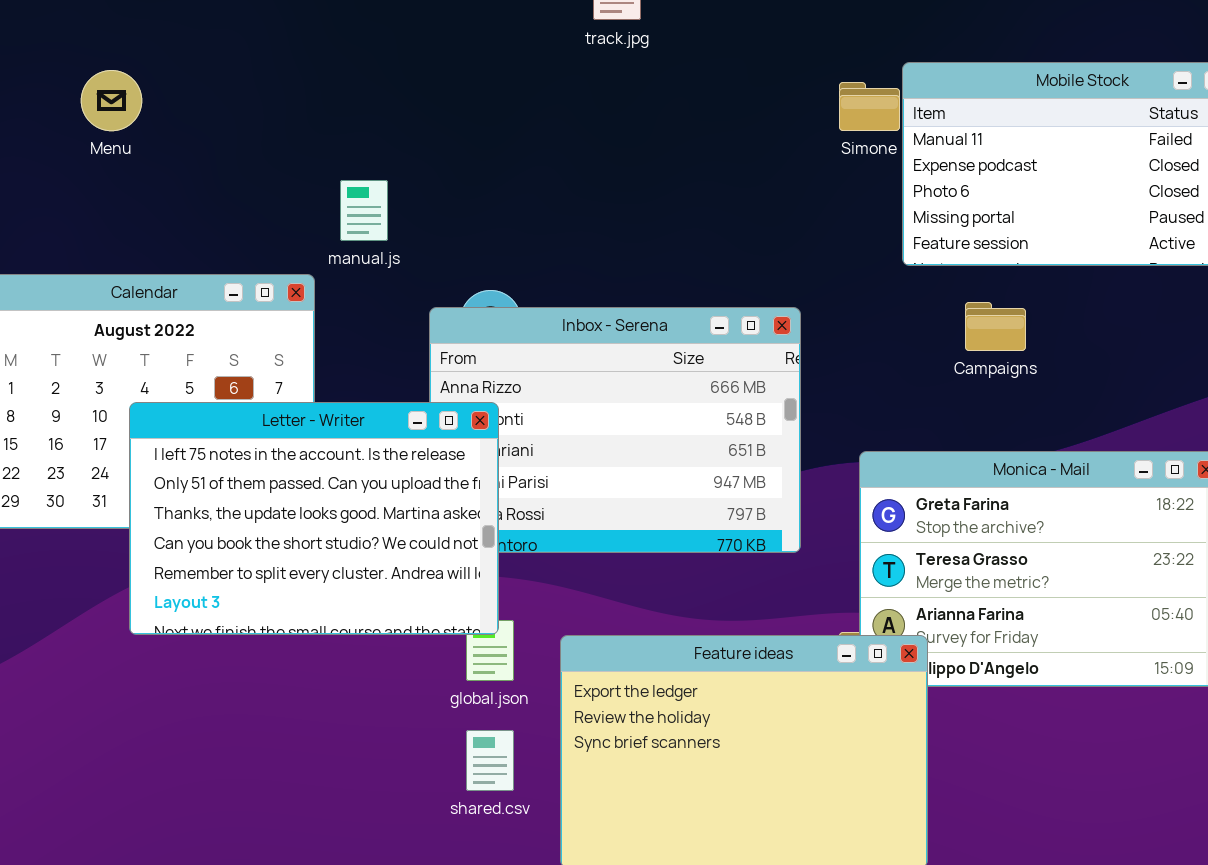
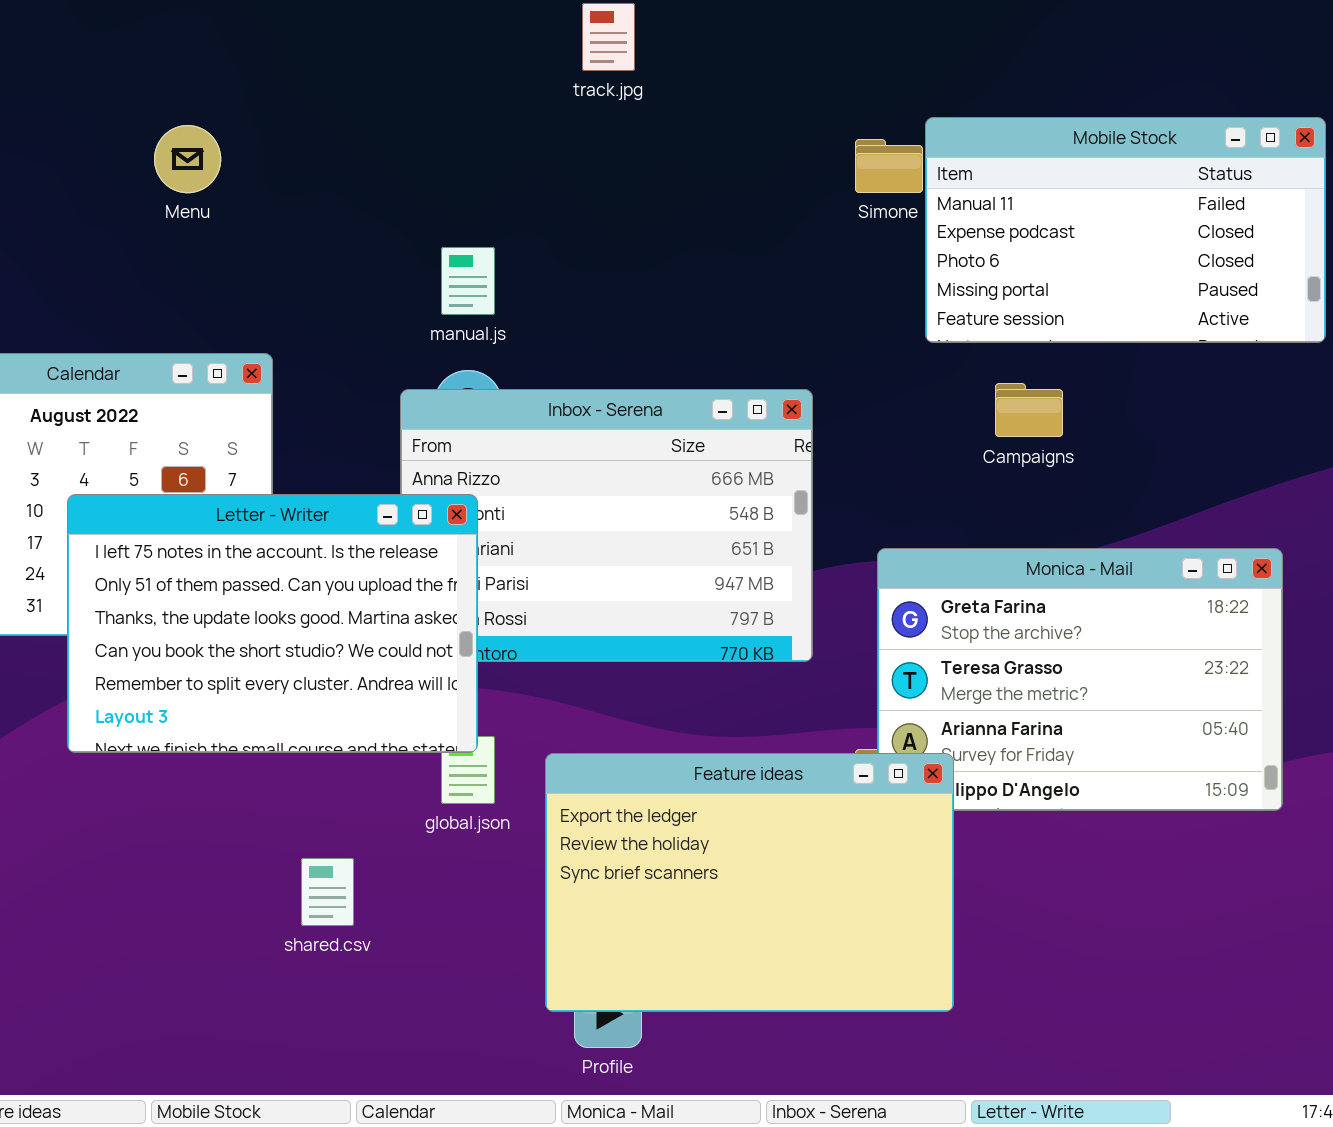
Menu: [81,70,142,131] -> [154,125,221,193], moved
manual.js: [340,180,388,241] -> [441,247,495,315], moved
shared.csv: [466,730,514,791] -> [301,858,354,926], moved

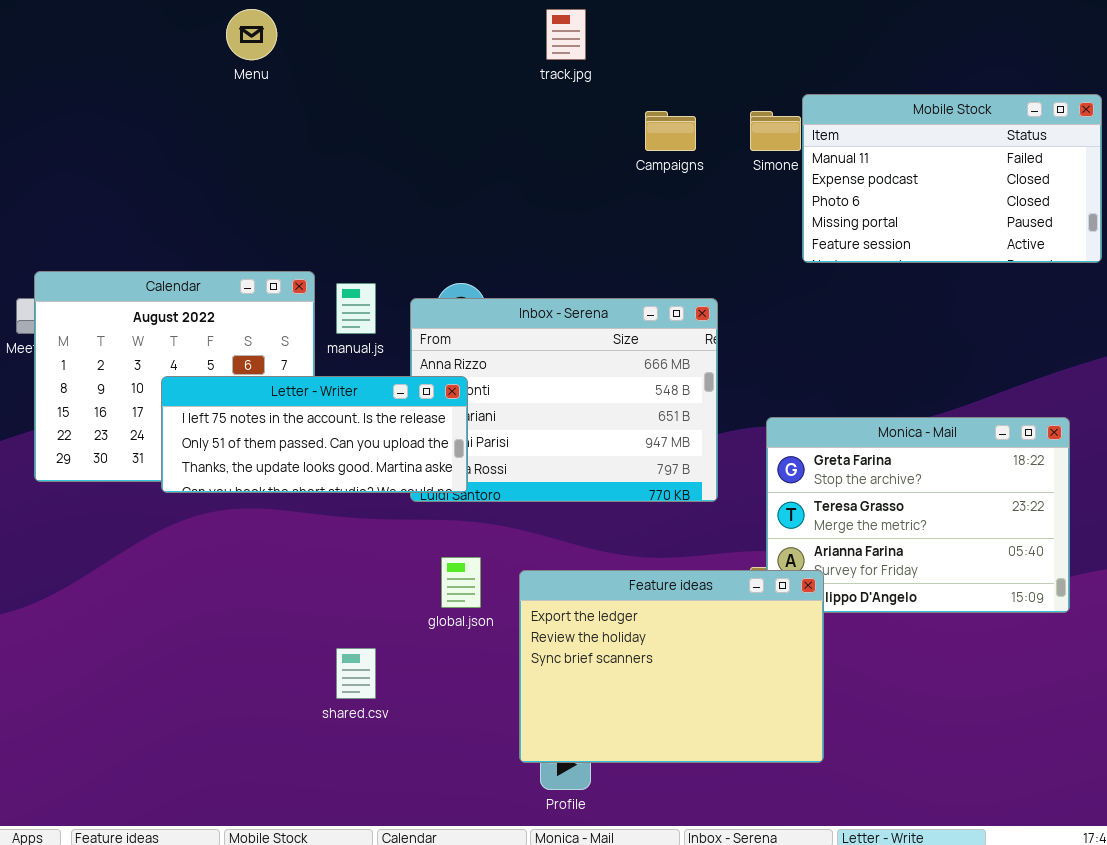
Menu: [154,125,221,193] -> [226,9,277,60], moved
manual.js: [441,247,495,315] -> [336,283,376,334], moved
Campaigns: [995,383,1063,437] -> [645,111,696,151], moved
Letter - Writer: [67,494,478,753] -> [161,376,468,493], resized

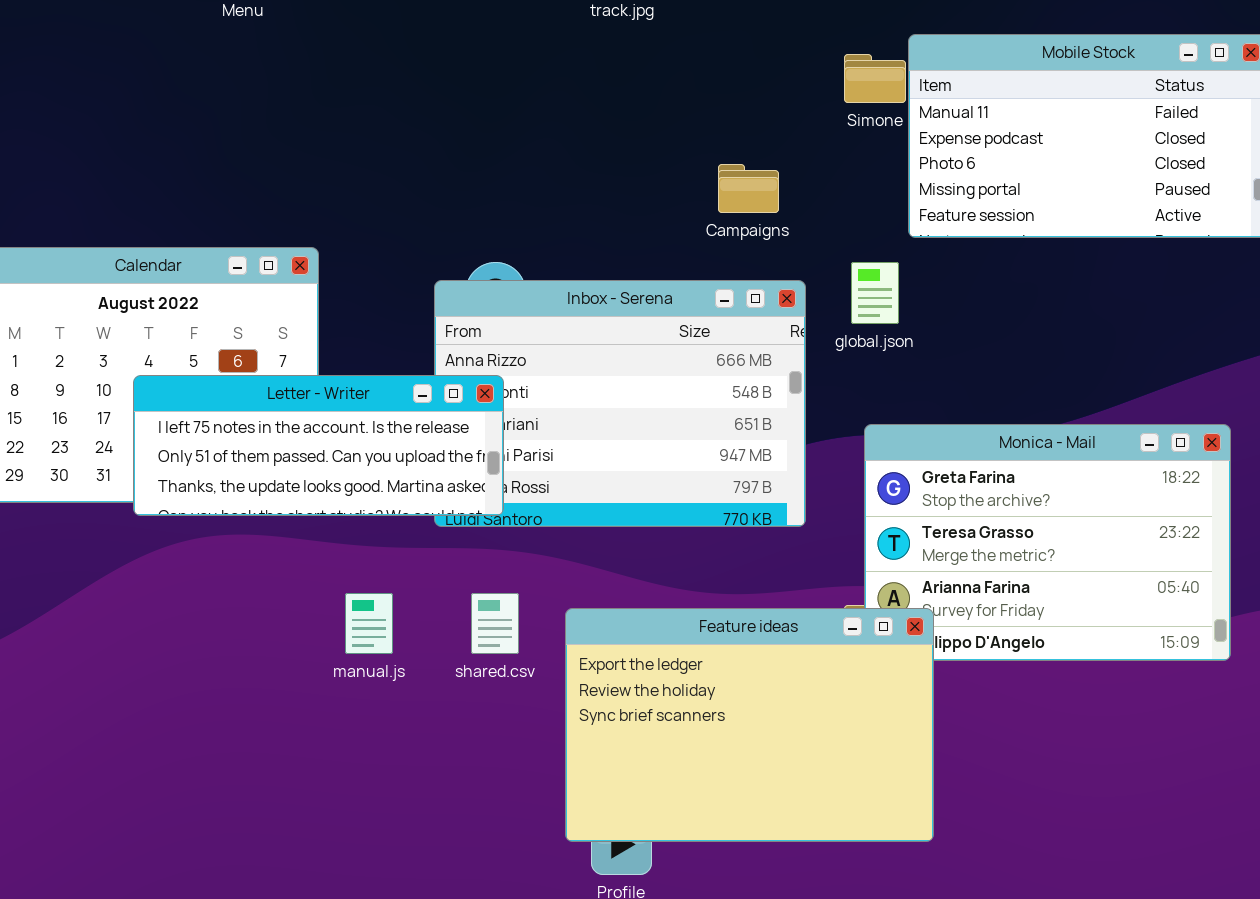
Campaigns: [645,111,696,151] -> [718,164,779,213], moved
manual.js: [336,283,376,334] -> [345,593,393,654], moved
global.json: [441,557,481,608] -> [851,262,899,324], moved
shared.csv: [336,648,376,699] -> [471,593,519,654], moved

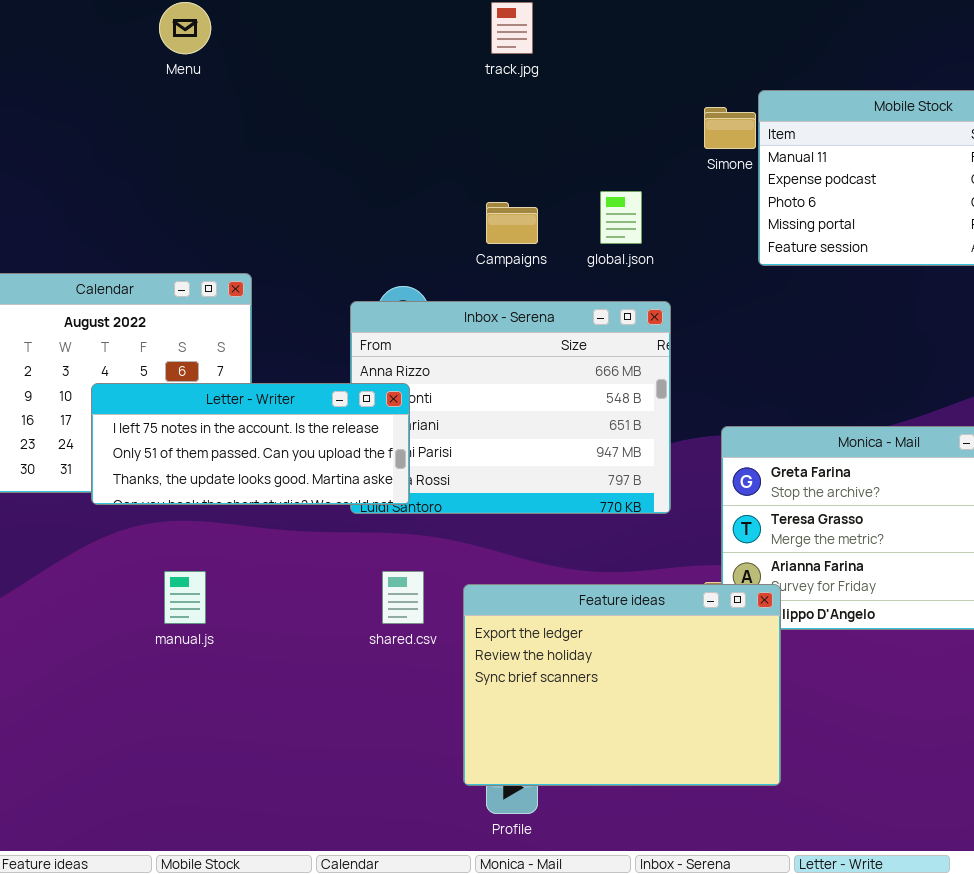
Campaigns: [718,164,779,213] -> [486,202,538,244], moved
global.json: [851,262,899,324] -> [600,191,642,244], moved
manual.js: [345,593,393,654] -> [164,571,206,624], moved

